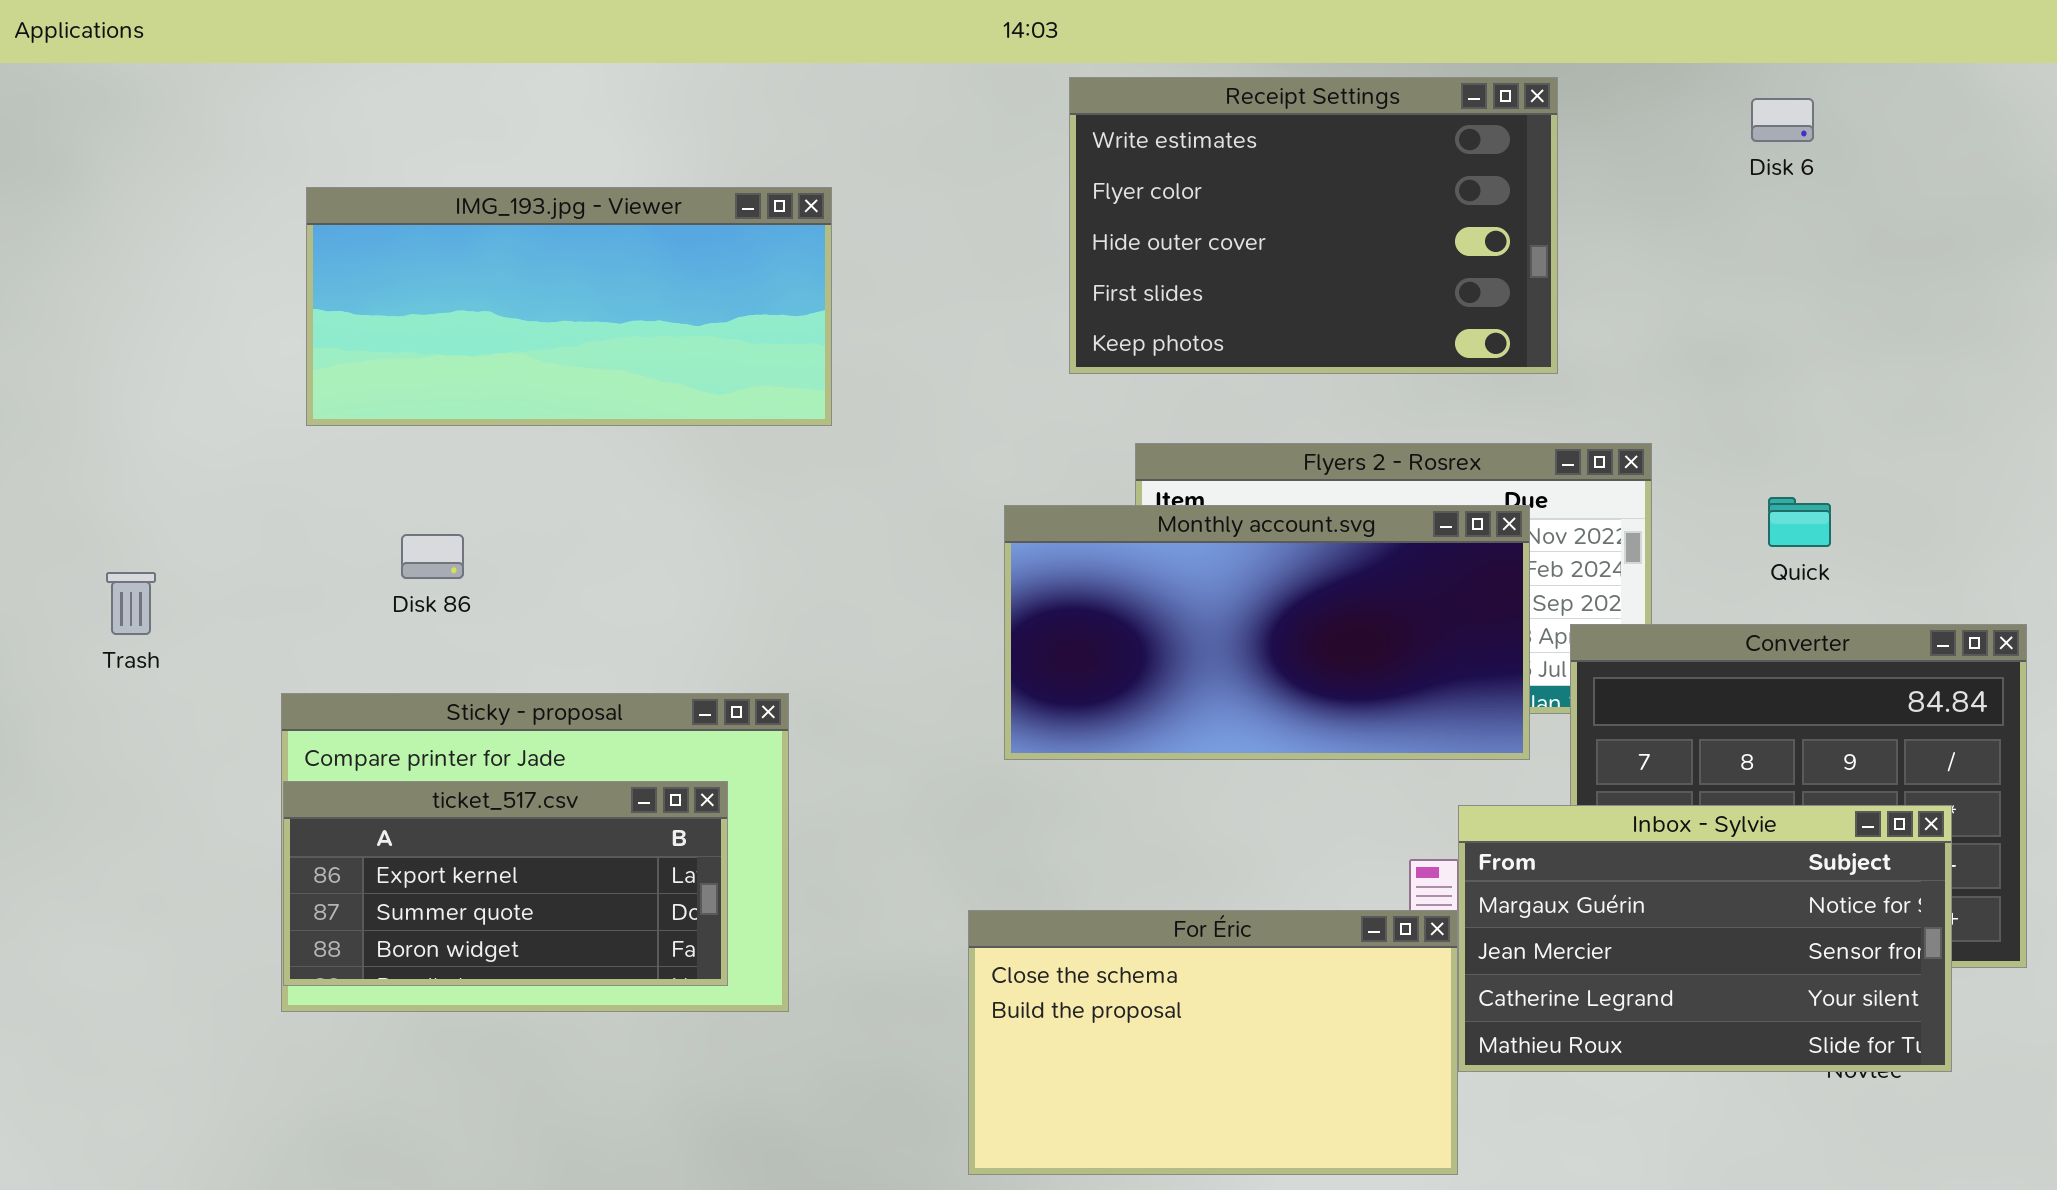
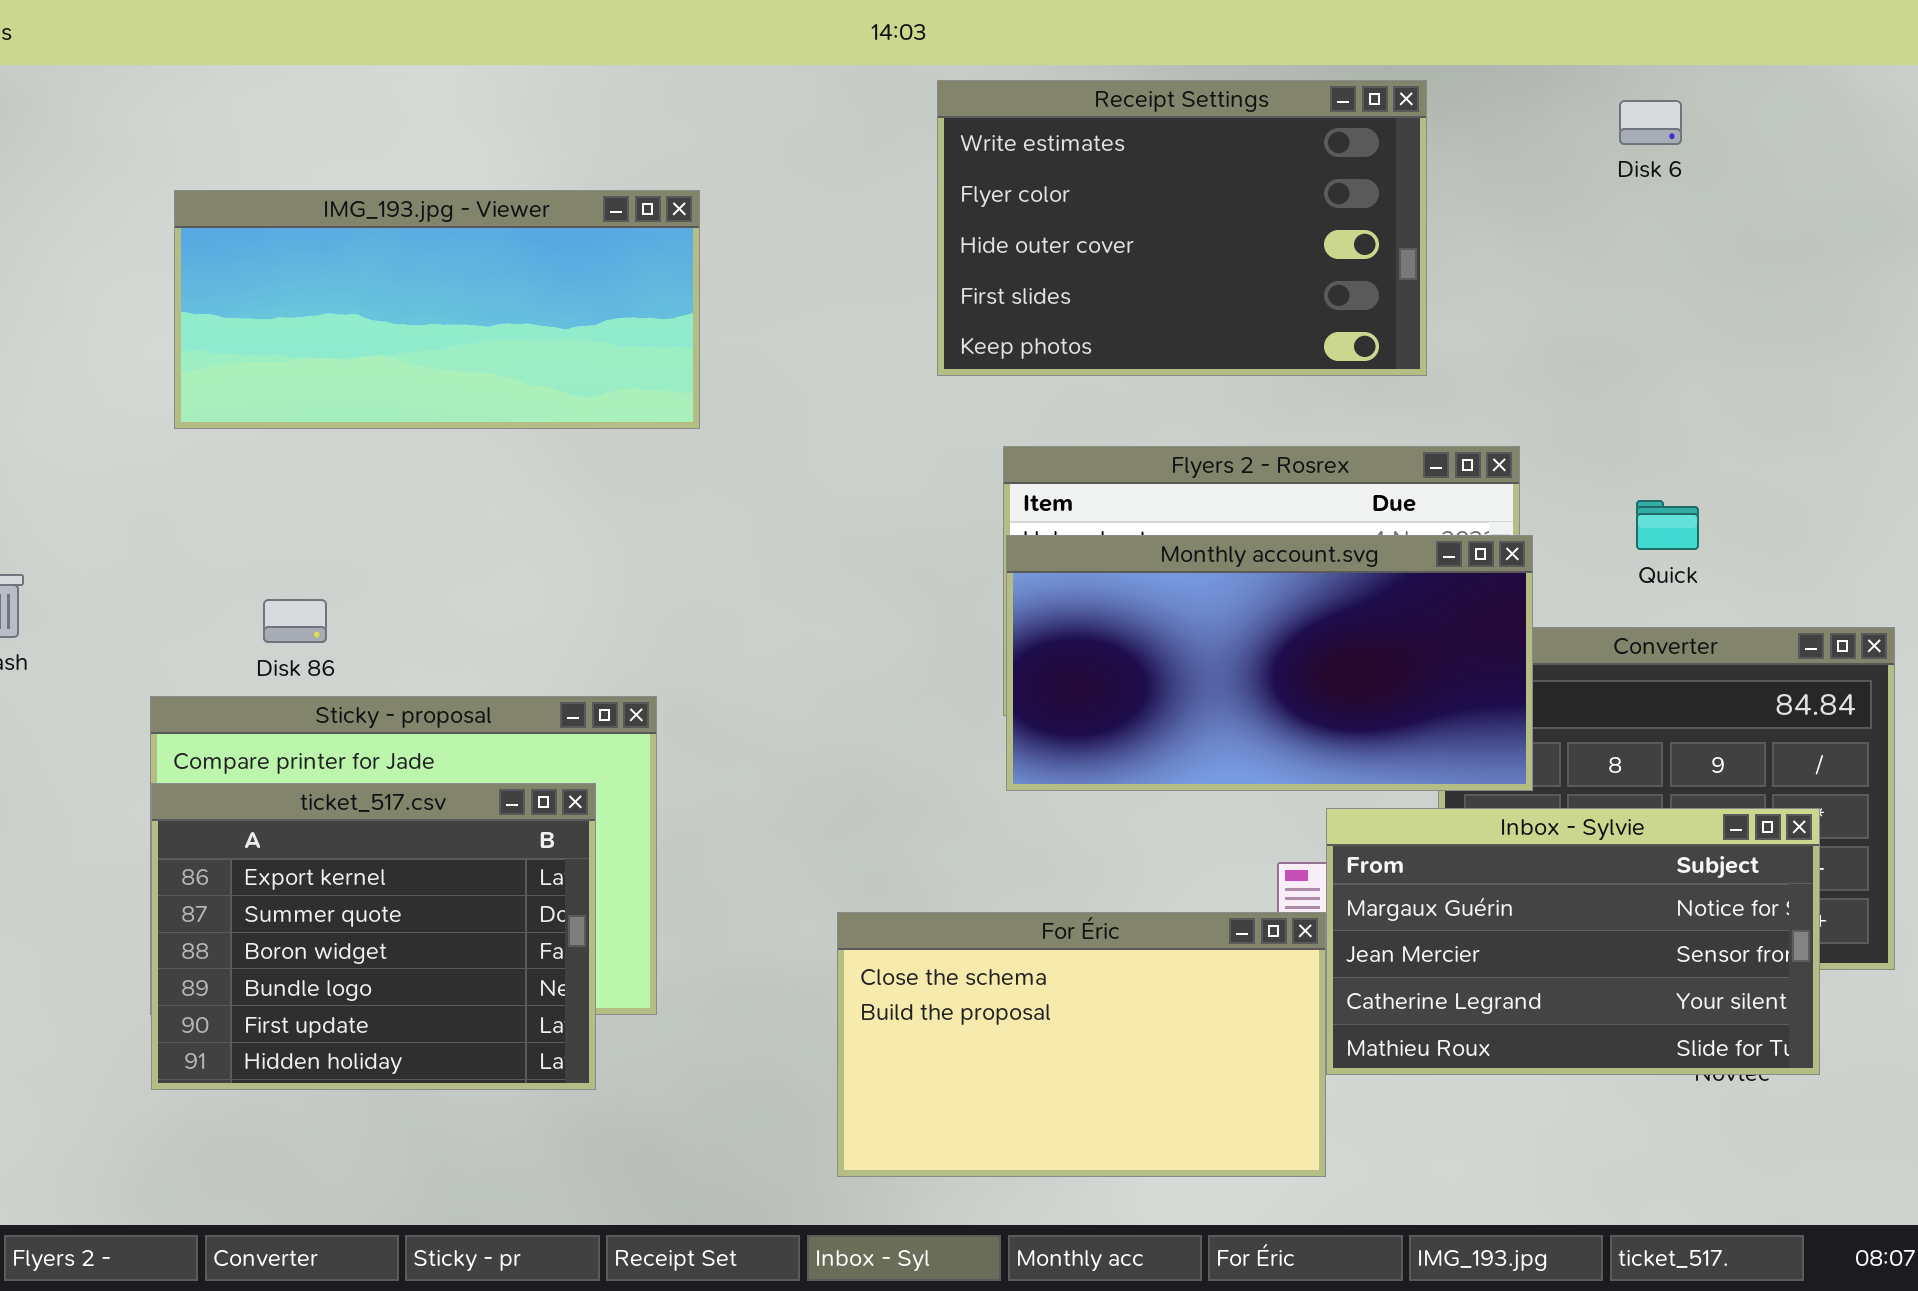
Monthly account.svg: [1004,505,1530,760] -> [1006,535,1533,791], moved
Disk 86: [401,534,464,579] -> [263,599,327,643], moved
ticket_517.csv: [283,781,728,986] -> [151,783,596,1090], resized

